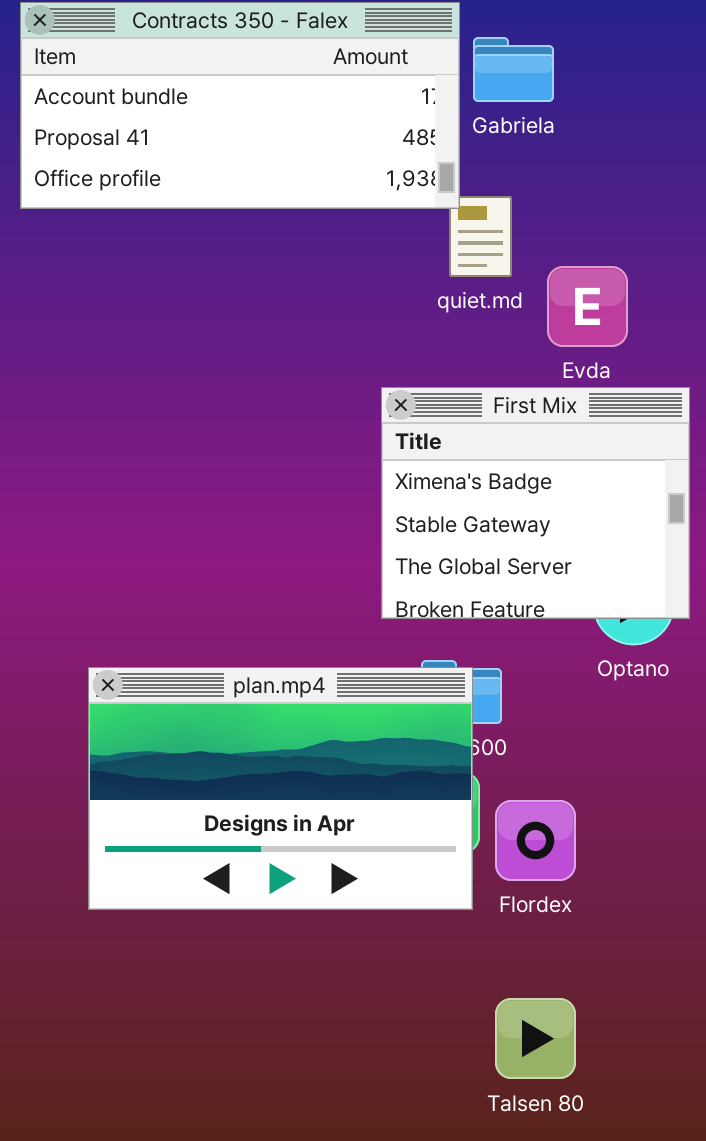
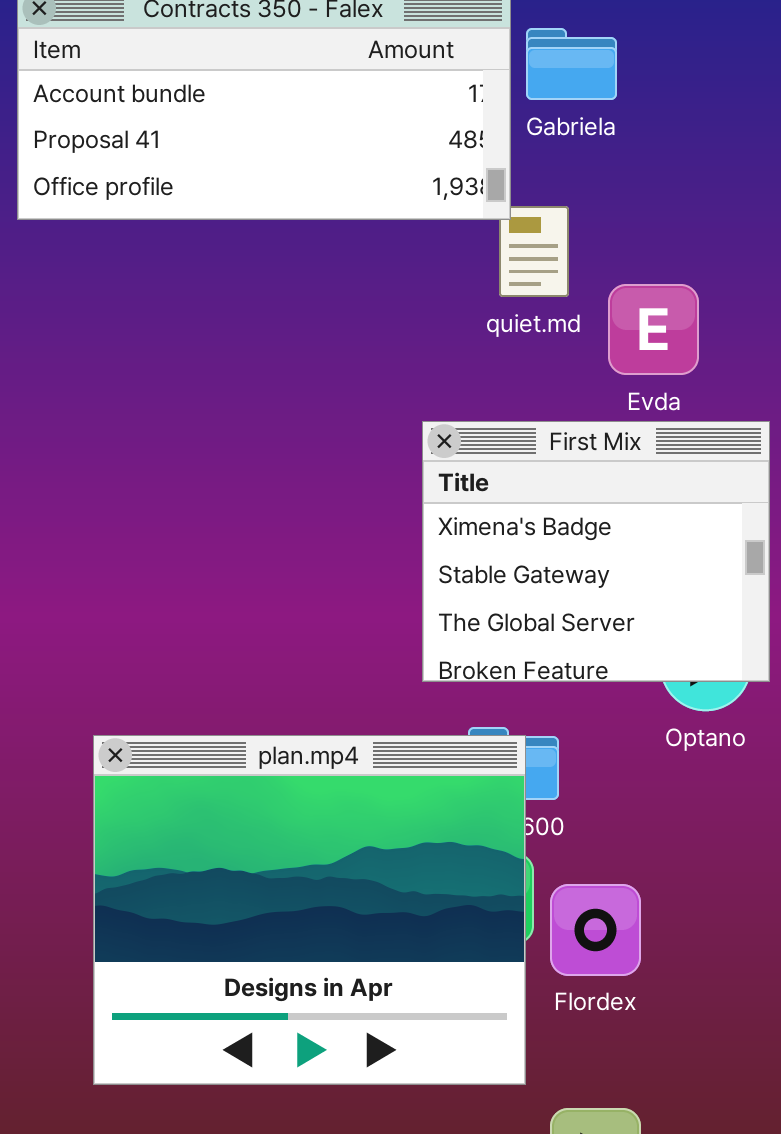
plan.mp4: [88,667,473,910] -> [93,735,526,1085], resized

